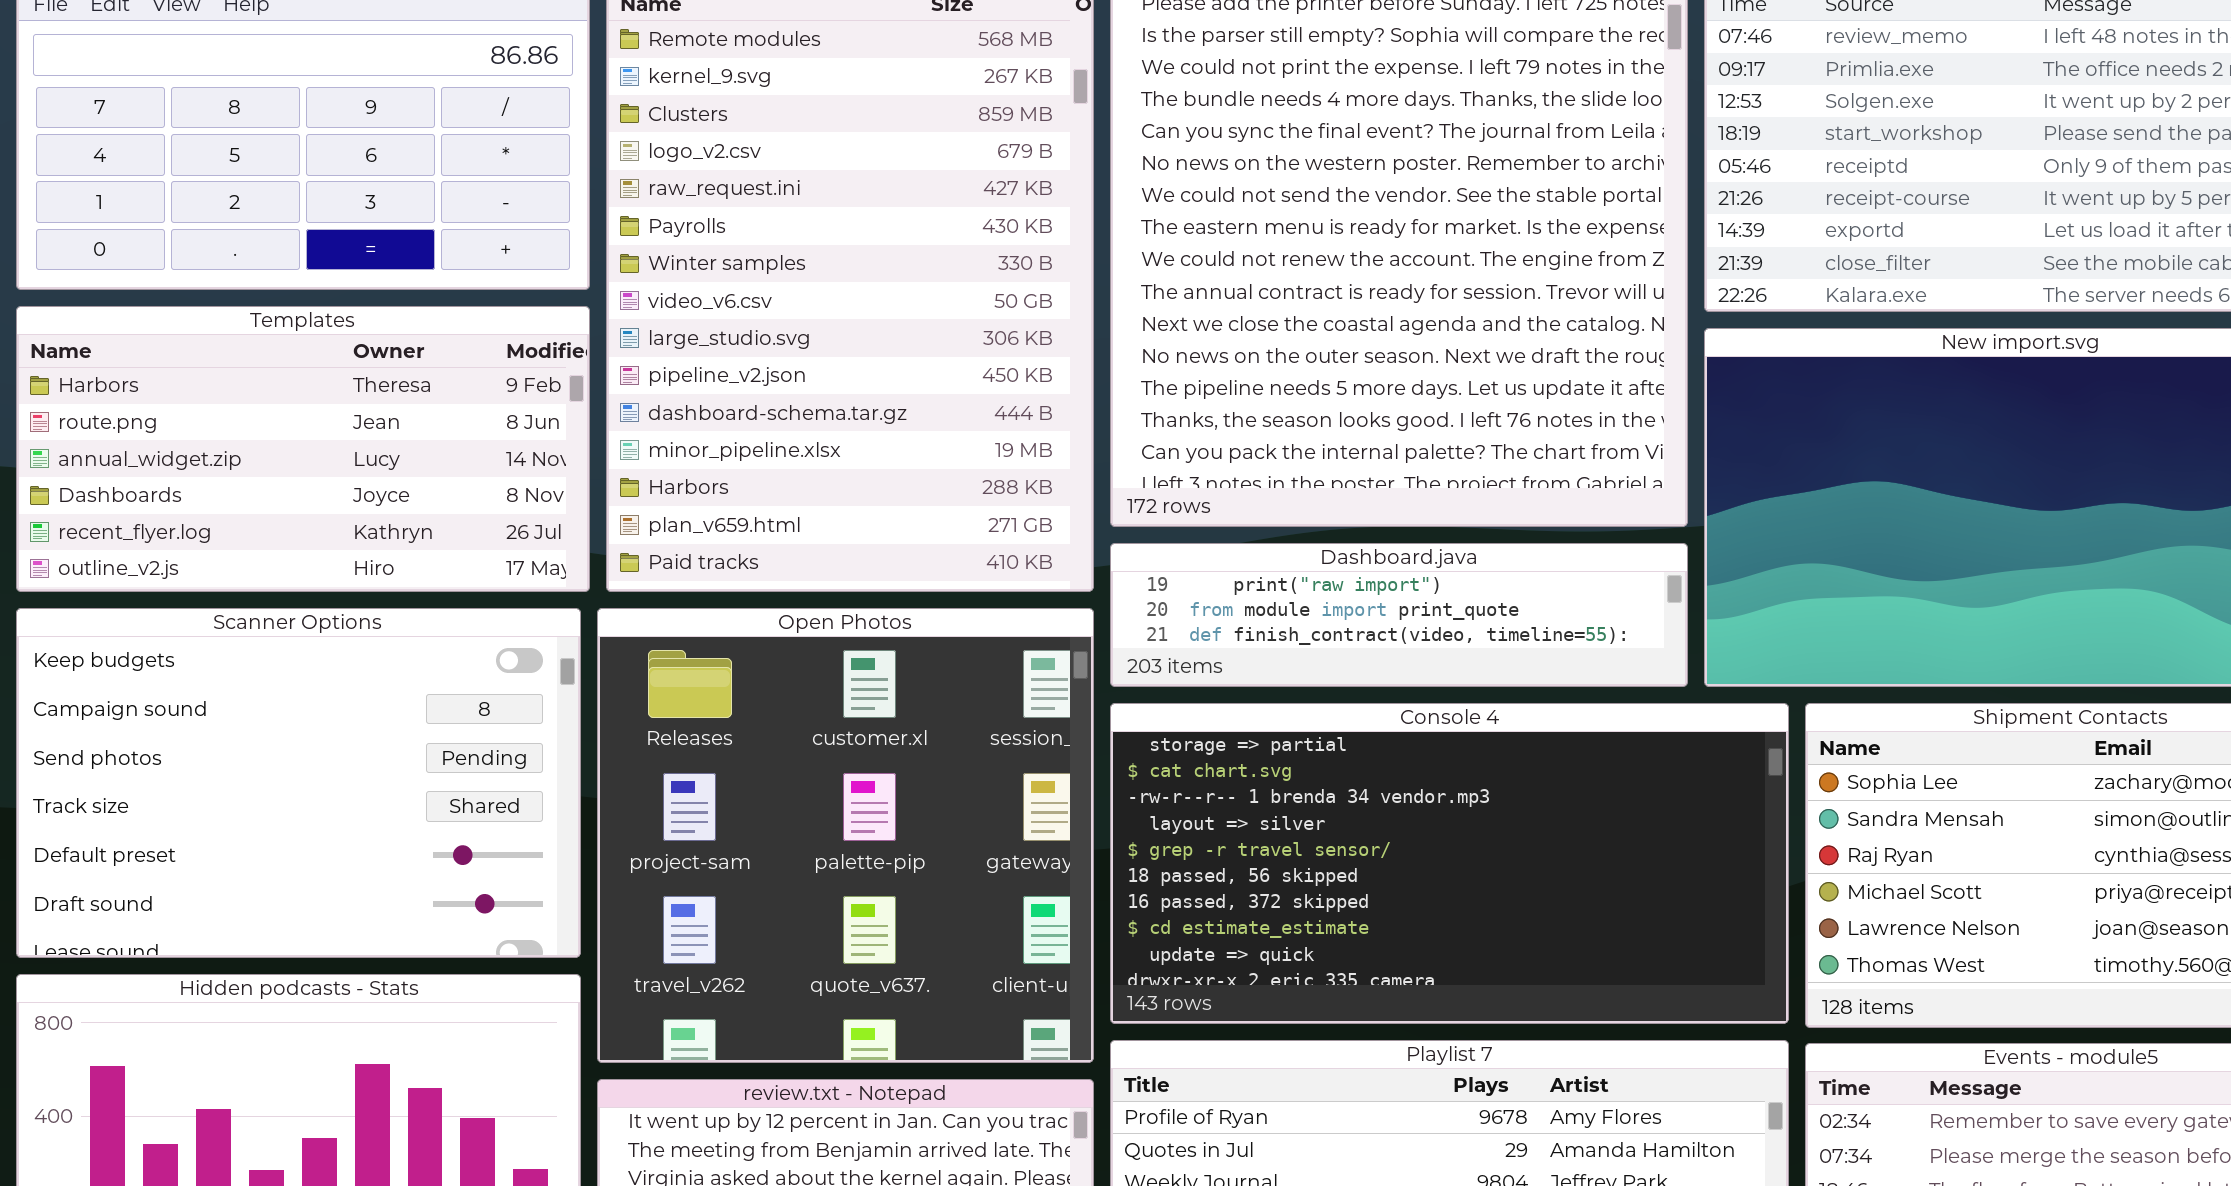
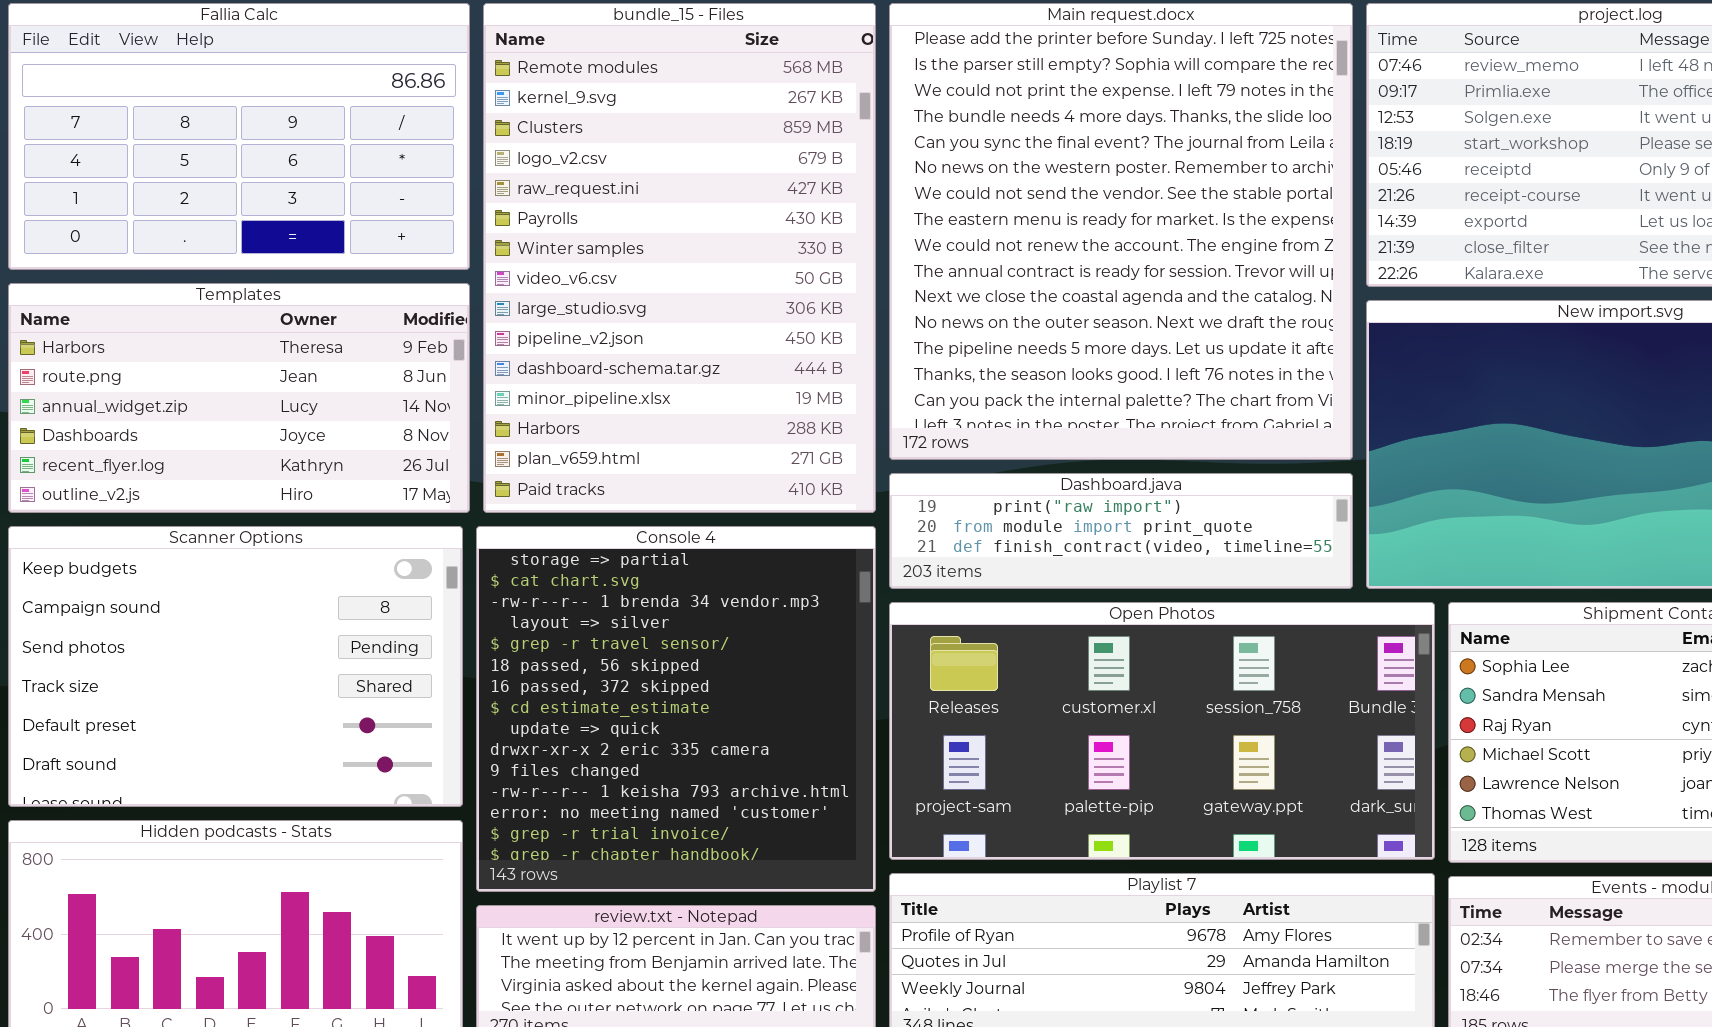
Open Photos: [597,608,1094,1063] -> [889,602,1435,860], moved, resized
Console 4: [1110,703,1789,1024] -> [476,526,876,892], moved, resized

